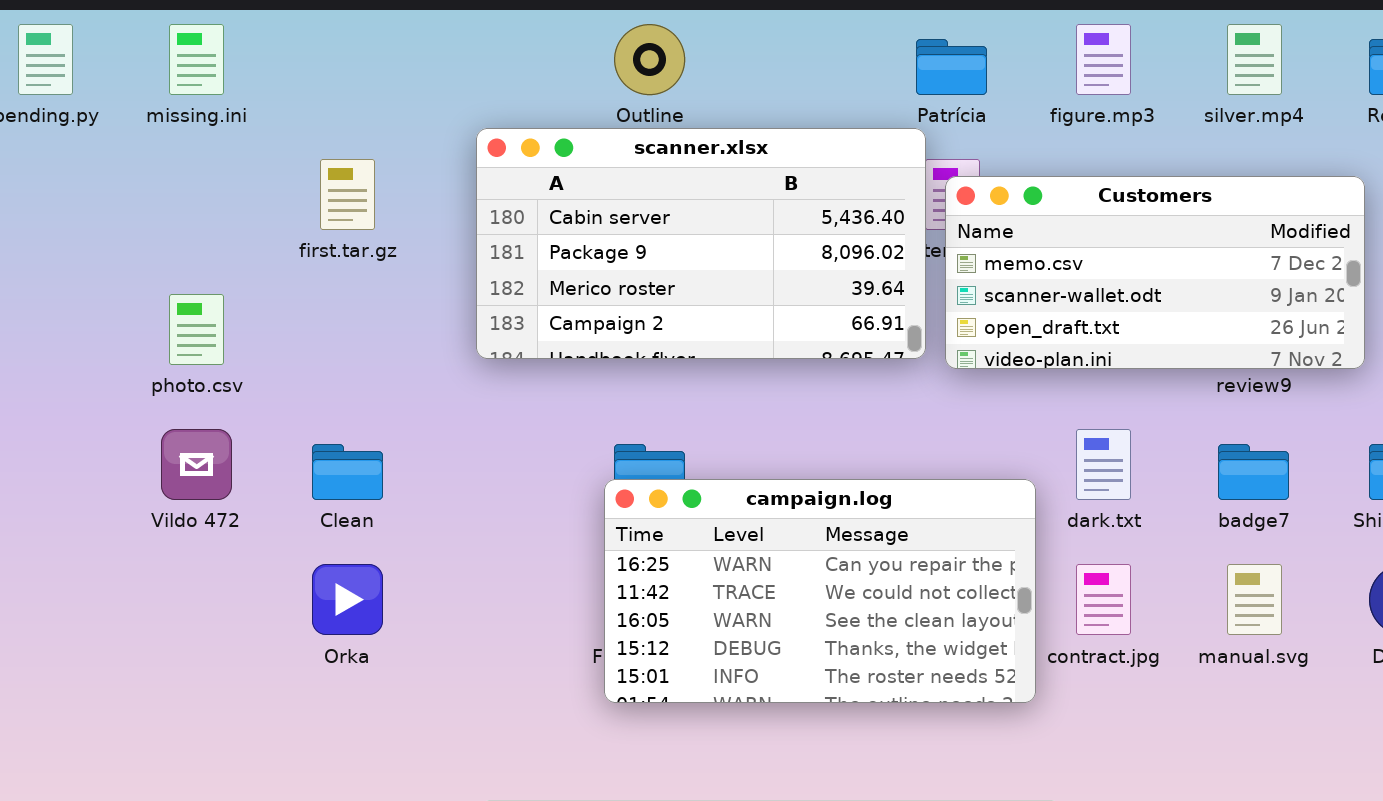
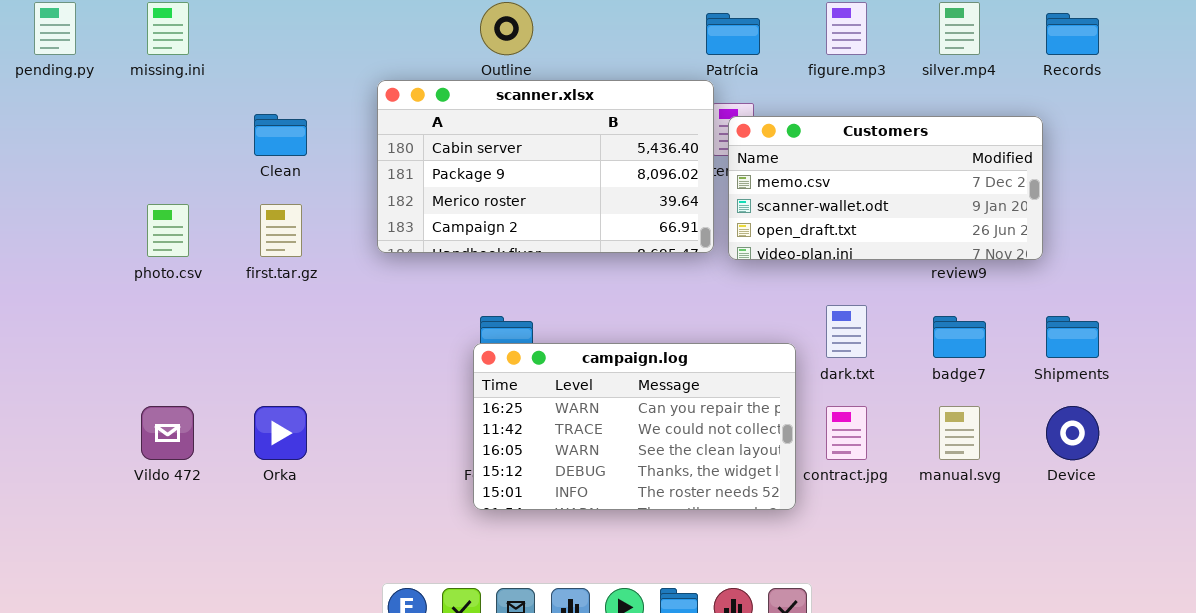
first.tar.gz: [320,159,375,230] -> [260,204,302,257], moved
Vildo 472: [161,429,232,500] -> [141,406,194,460], moved
Clean: [312,444,383,500] -> [254,114,307,156], moved

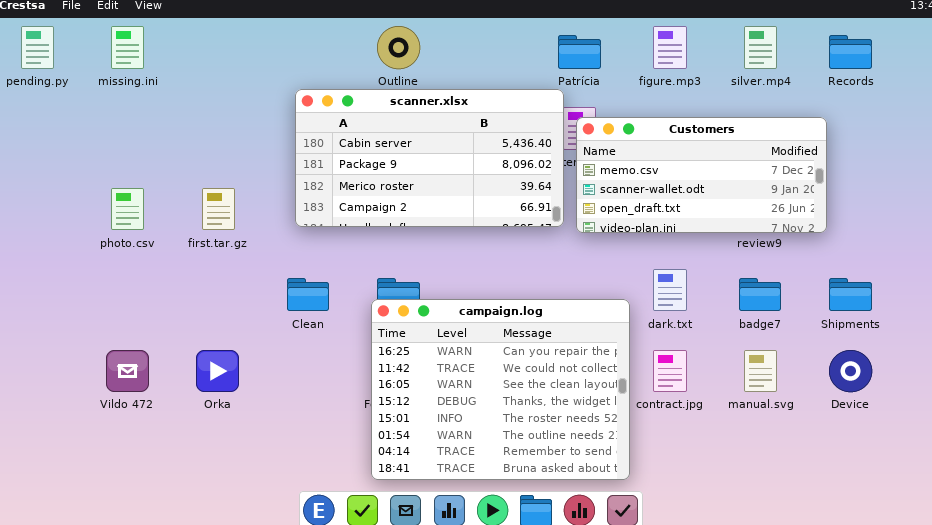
Clean: [254,114,307,156] -> [287,278,329,311], moved
campaign.log: [473,343,796,510] -> [371,299,630,480], resized

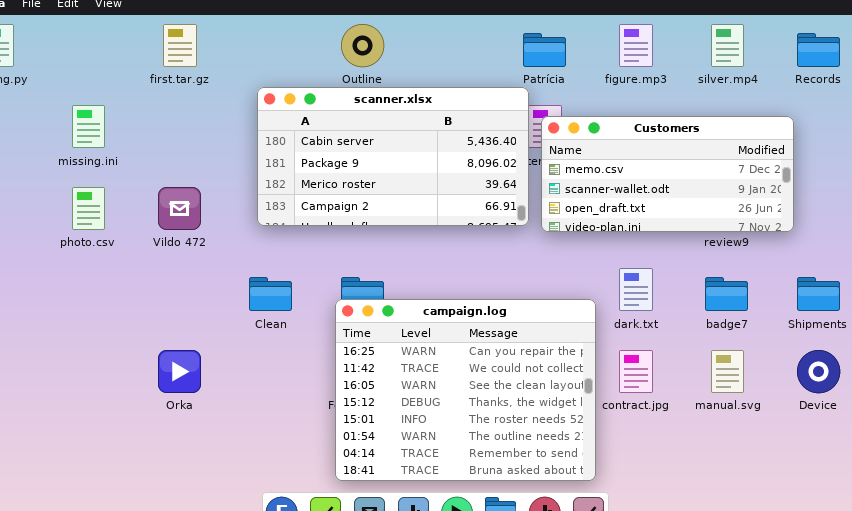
missing.ini: [111,26,144,69] -> [72,105,105,148], moved
first.tar.gz: [202,188,235,230] -> [163,24,197,67], moved
Vildo 472: [106,350,149,392] -> [158,187,201,230], moved

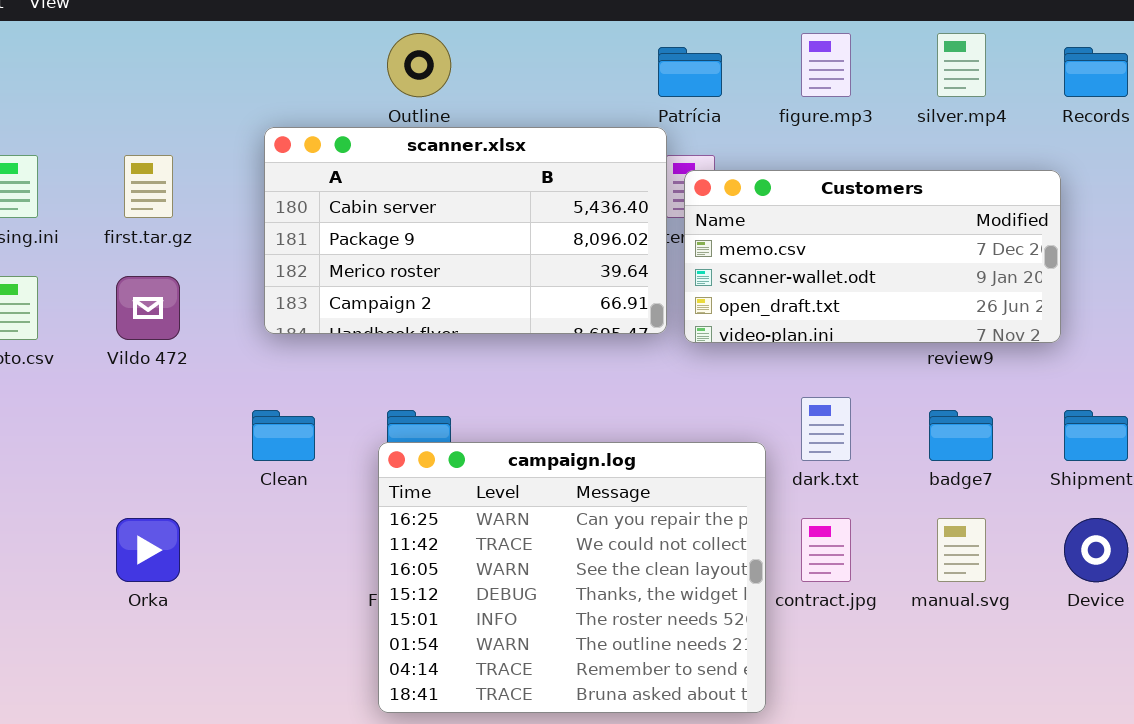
first.tar.gz: [163,24,197,67] -> [124,155,173,218], moved

